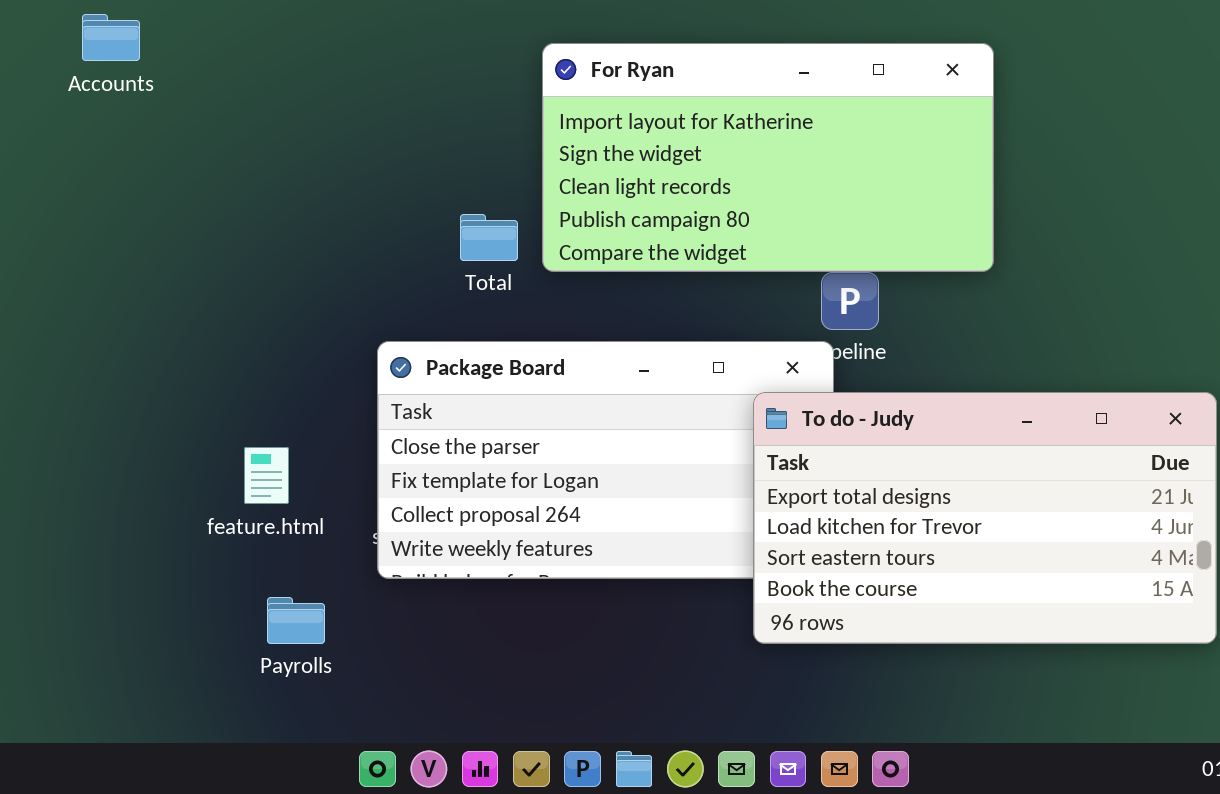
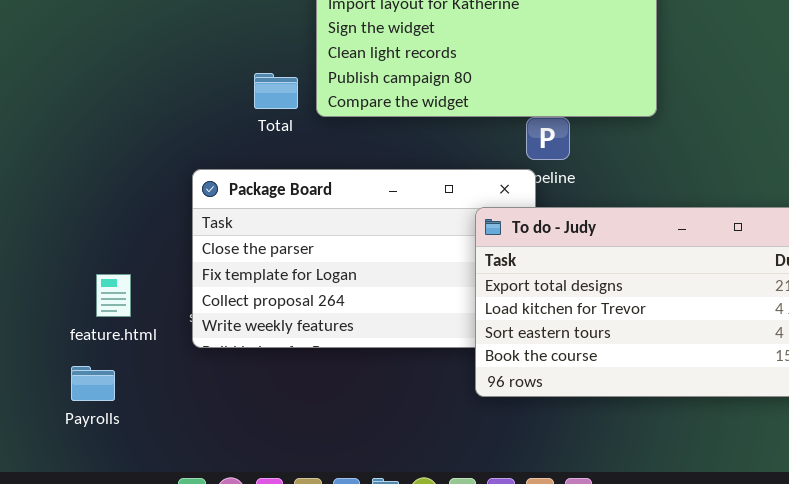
feature.html: [244,447,289,504] -> [96,274,131,317], moved
Payrolls: [267,597,325,644] -> [71,366,115,401], moved

